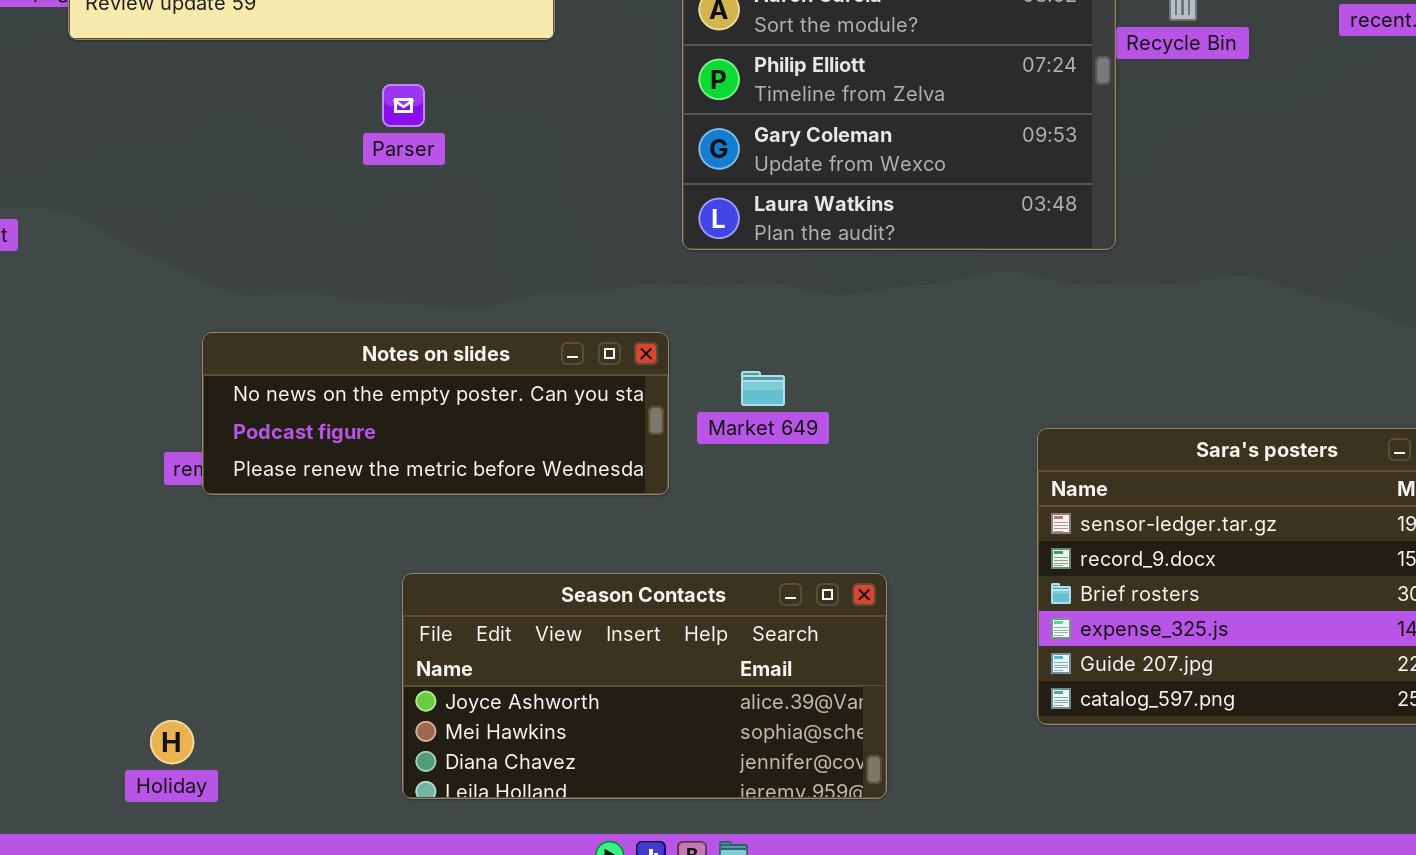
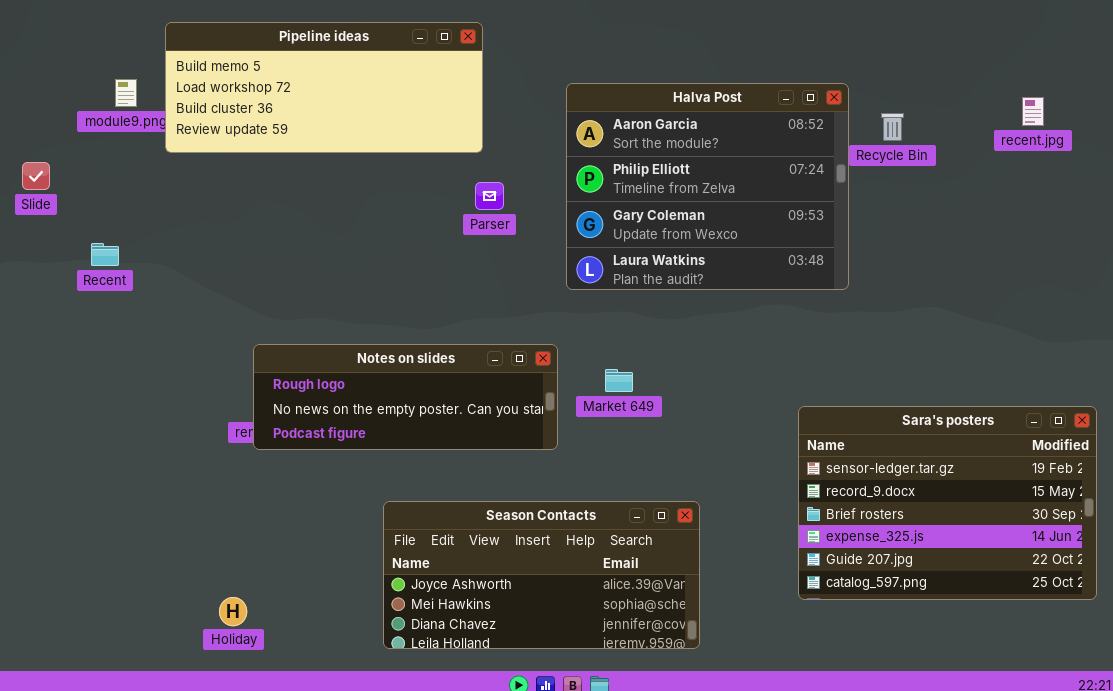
Parser: [382,84,425,127] -> [475,182,504,210], moved
Notes on slides: [202,332,669,495] -> [253,344,558,450], scrolled up 1 row

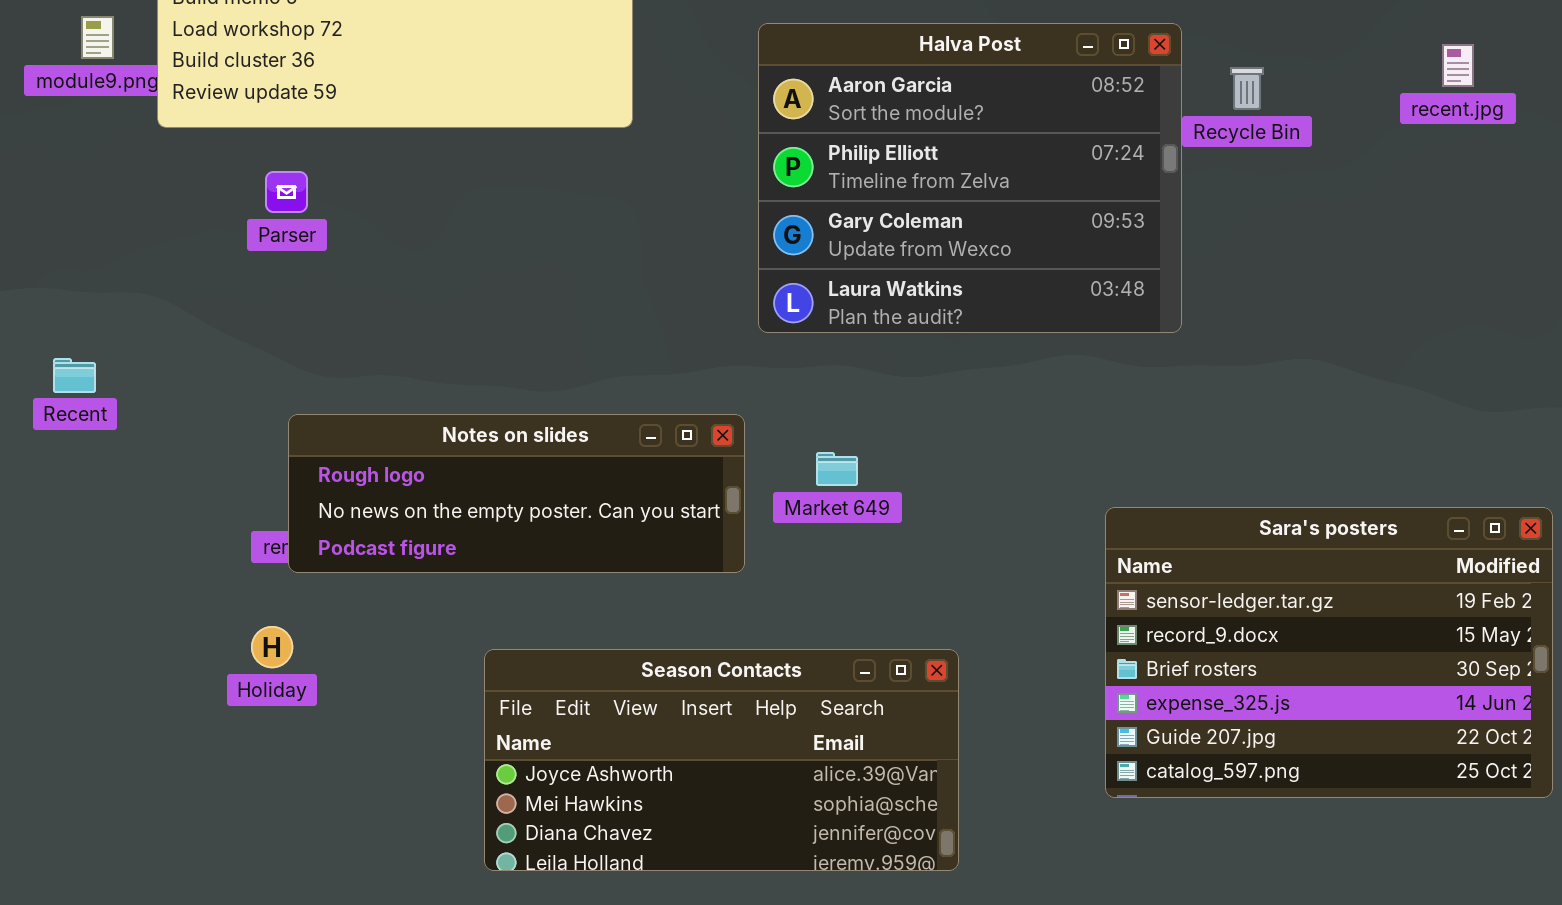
Parser: [475,182,504,210] -> [265,171,308,213], moved
Recent: [91,243,119,266] -> [53,358,96,393], moved
Holiday: [219,597,247,626] -> [251,626,293,668], moved

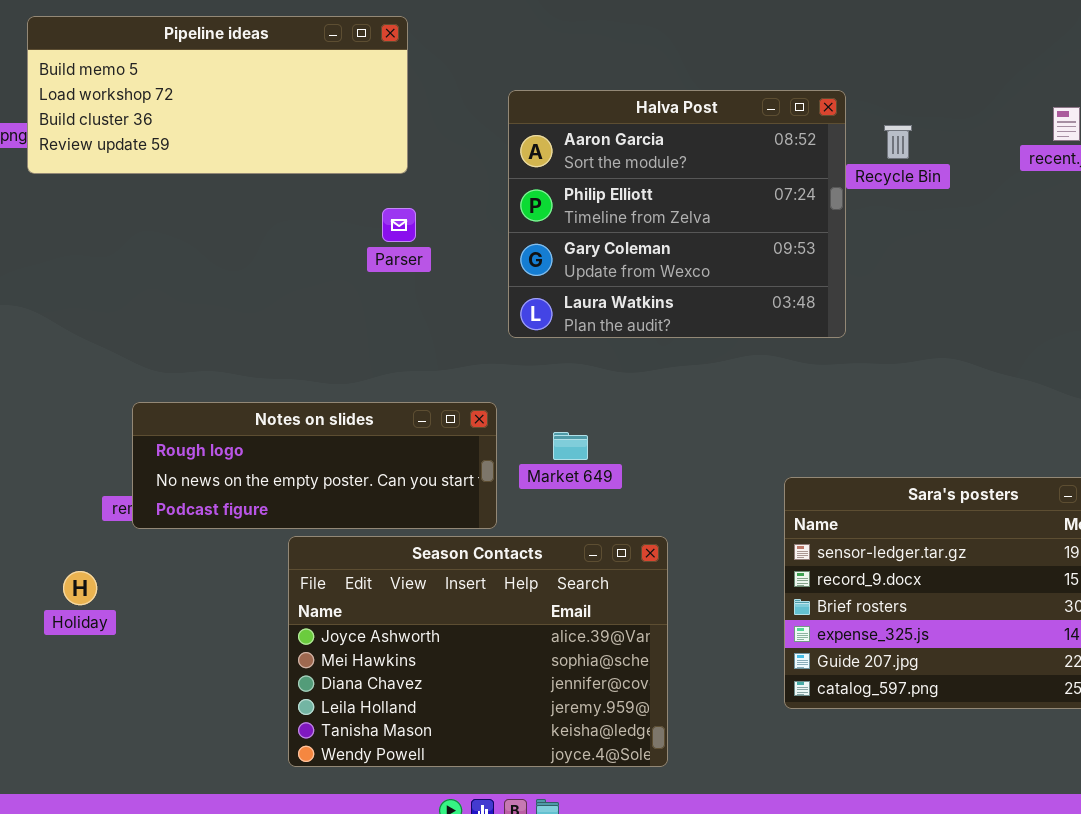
Parser: [265,171,308,213] -> [382,208,416,242], moved
Holiday: [251,626,293,668] -> [63,571,97,605], moved
Season Contacts: [484,649,959,871] -> [288,536,668,767], resized

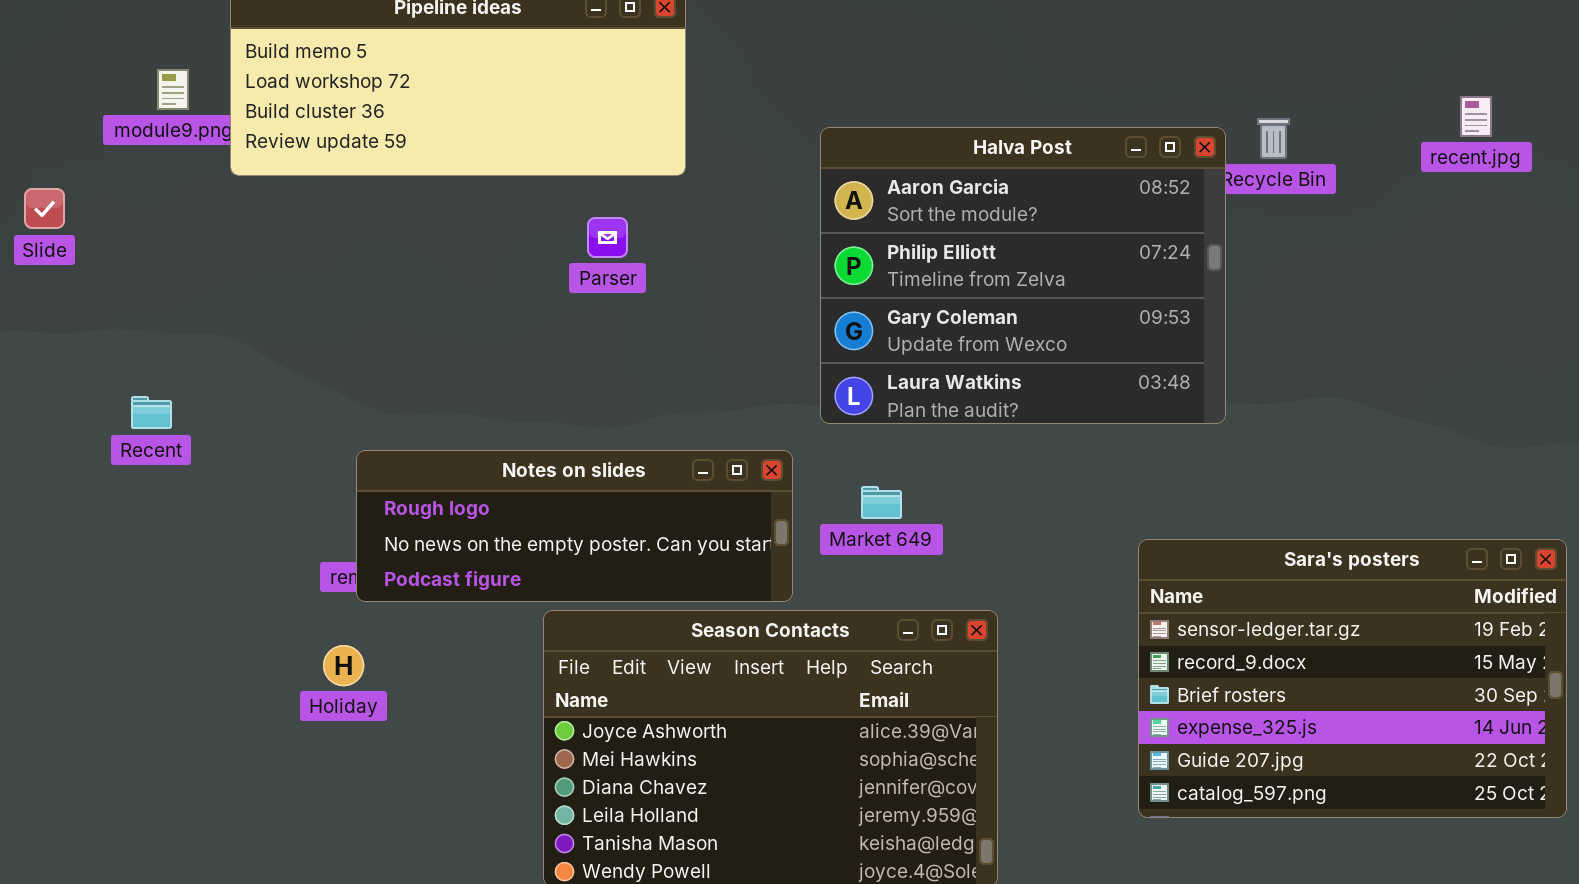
Halva Post: [508,90,846,338] -> [820,127,1226,424], moved
Parser: [382,208,416,242] -> [587,217,628,258], moved
Holiday: [63,571,97,605] -> [323,645,364,686], moved

